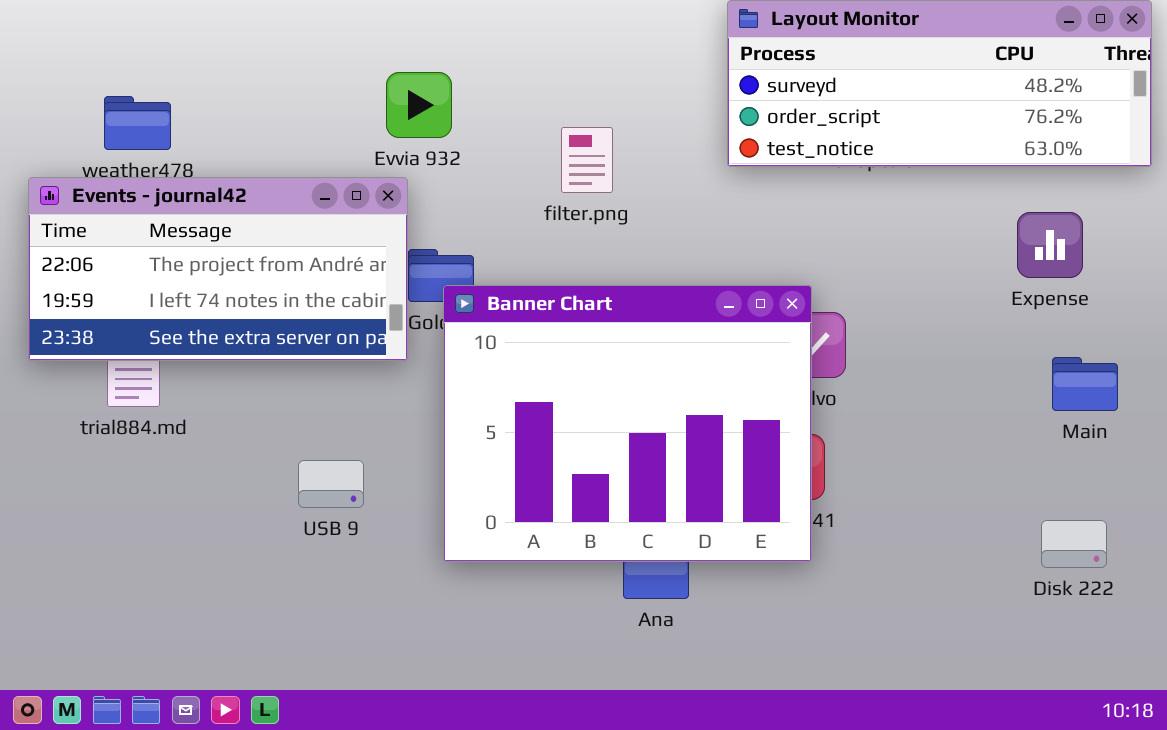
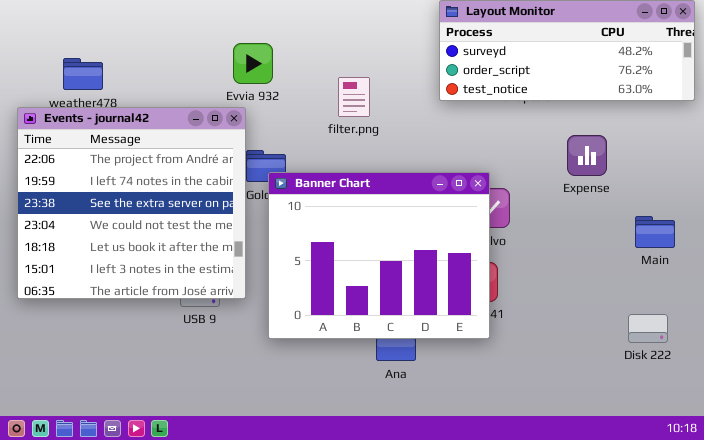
Events - journal42: [28,177,408,361] -> [17,107,246,299], resized
Expense: [1017,212,1083,278] -> [567,135,607,176], moved

